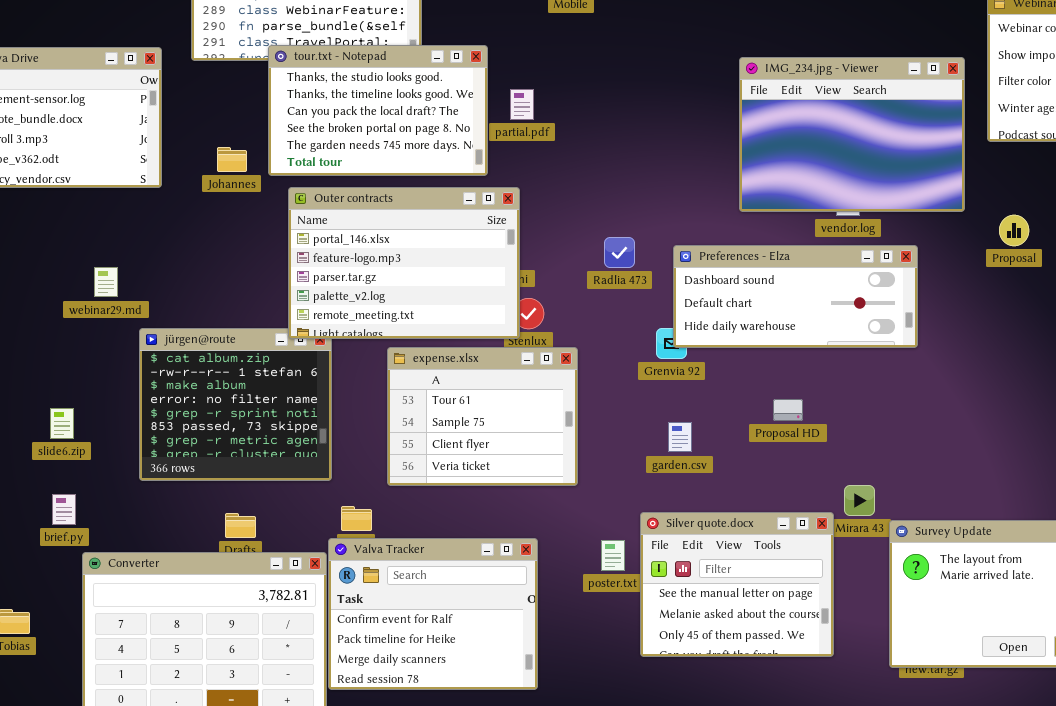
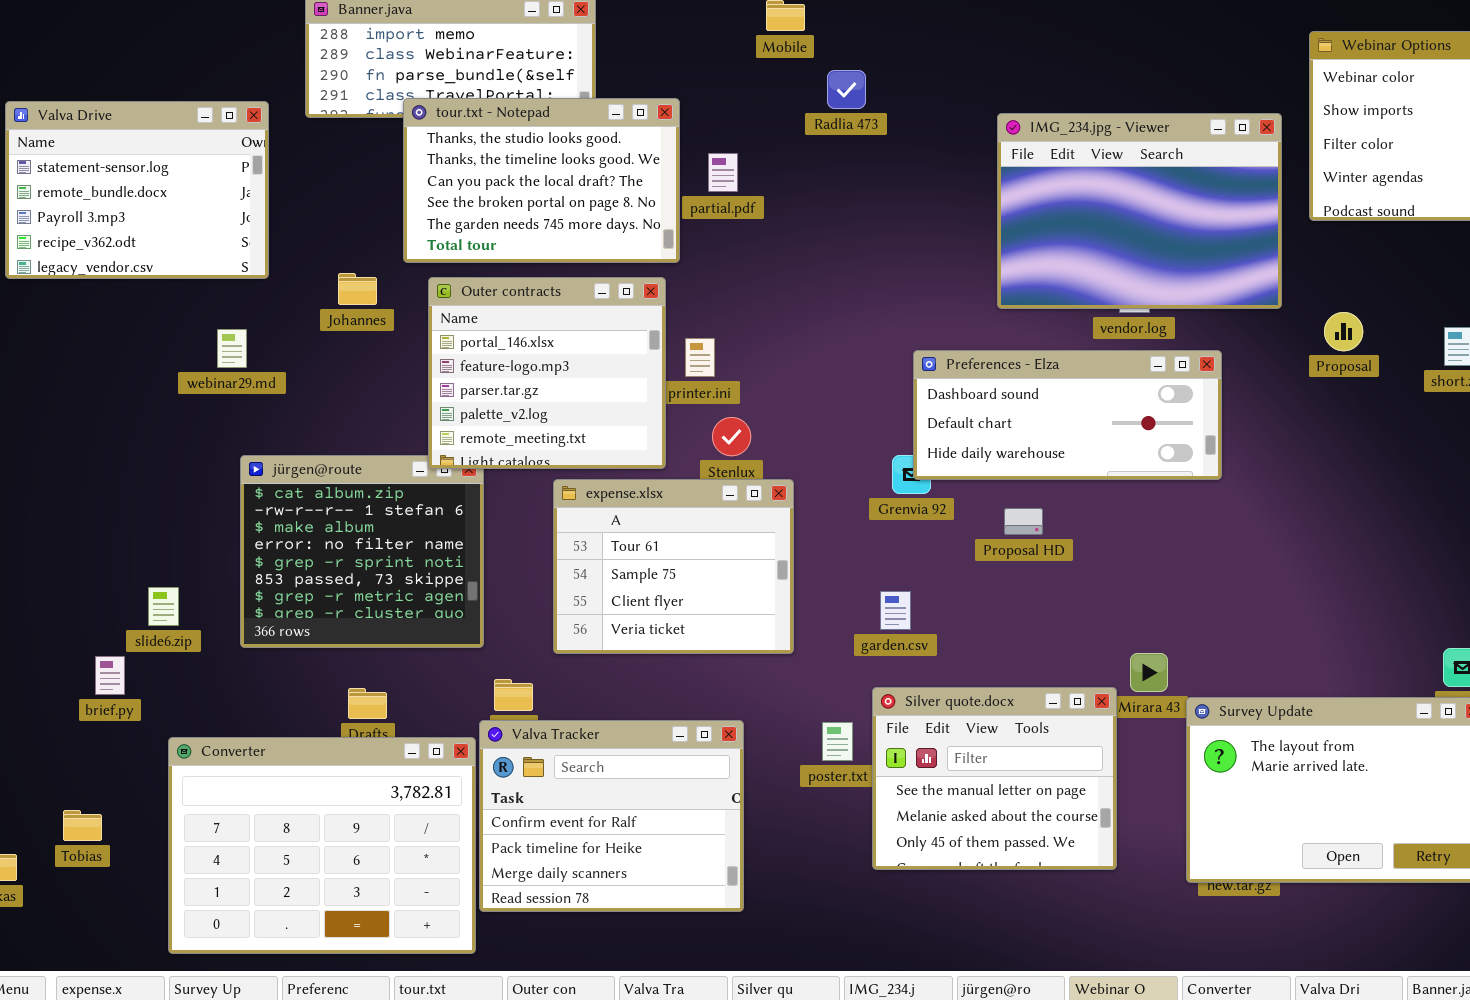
Johannes: [217,147,247,172] -> [338,273,377,305], moved
Outer contracts: [288,187,520,339] -> [428,277,666,469], resized
Radlia 473: [604,237,635,268] -> [827,70,866,109], moved
webinar29.md: [94,267,118,297] -> [217,329,247,368], moved
Proposal HD: [773,399,803,421] -> [1004,508,1043,535], moved
slide6.zip: [50,408,74,439] -> [148,587,179,626], moved
garden.csv: [668,422,692,452] -> [880,591,911,630], moved
brief.py: [52,494,76,525] -> [95,656,125,695], moved

